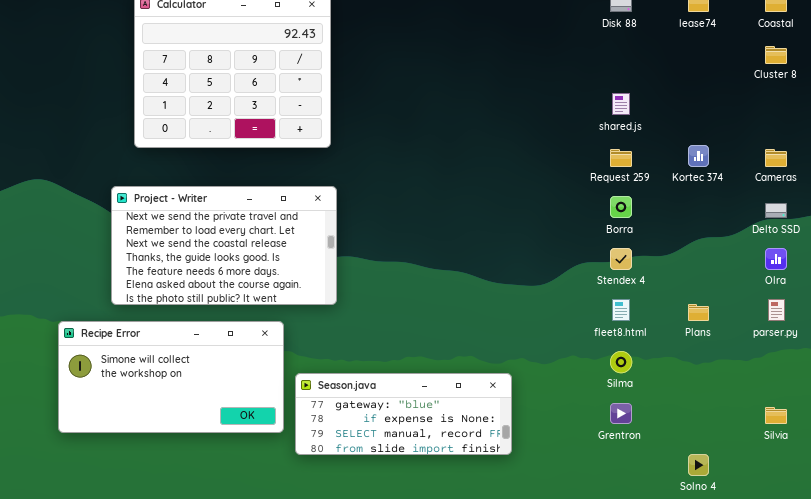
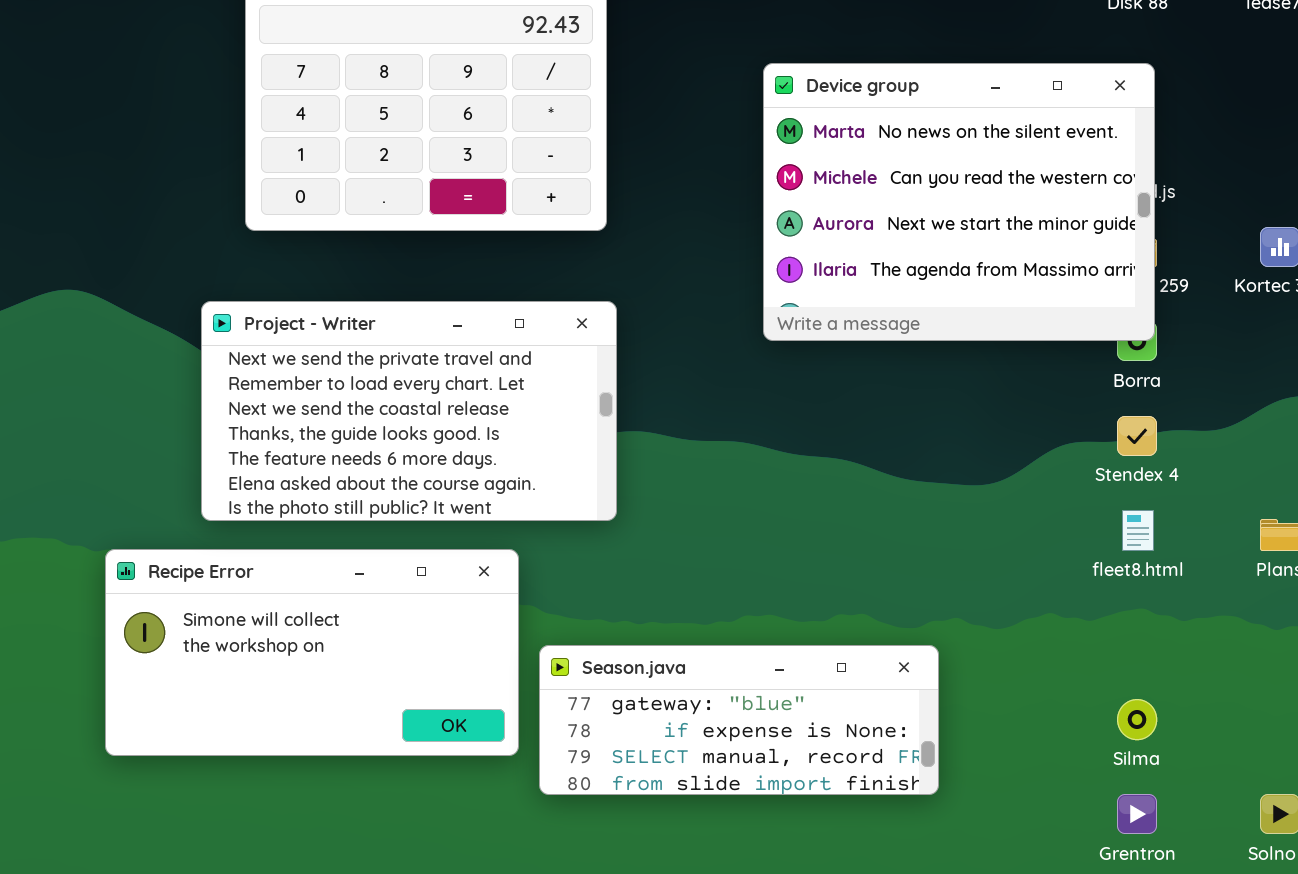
Device group: none -> [763,63,1155,341], opened
Silma: [610,351,632,373] -> [1117,699,1157,740], moved
Grentron: [610,403,632,424] -> [1117,794,1157,834], moved

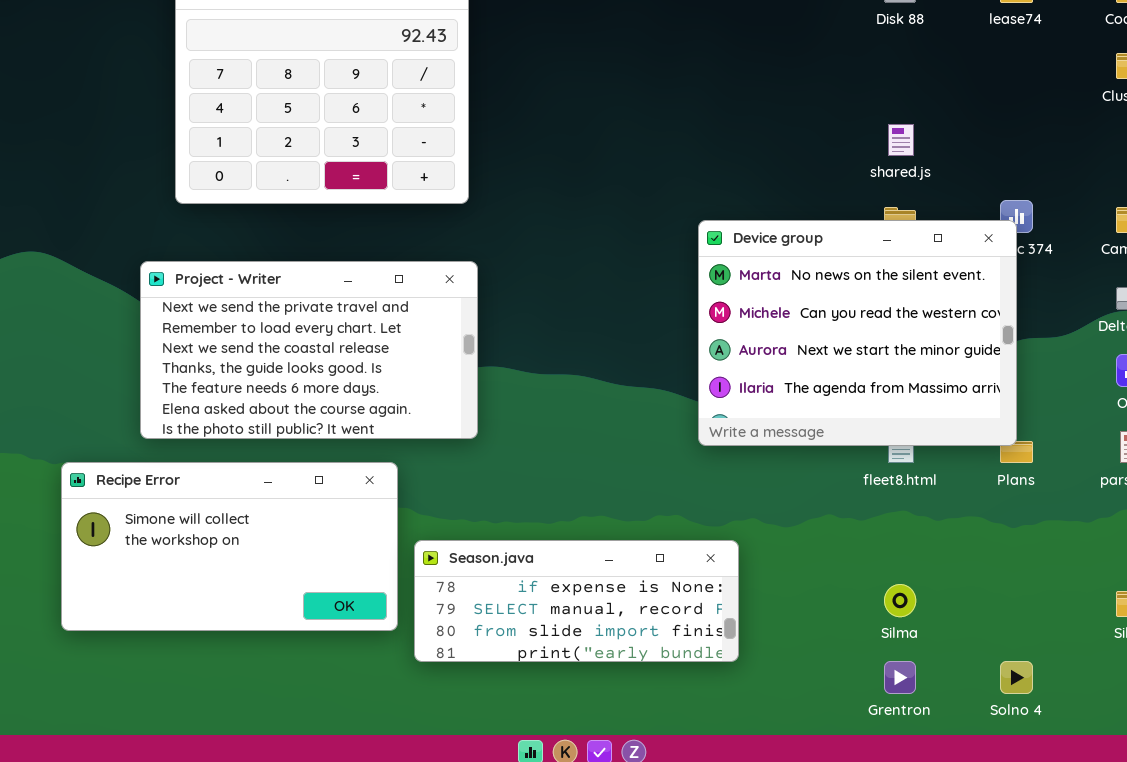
Device group: [763,63,1155,341] -> [698,220,1017,446], moved
Season.java: [539,645,939,795] -> [414,540,739,662], scrolled down 1 row

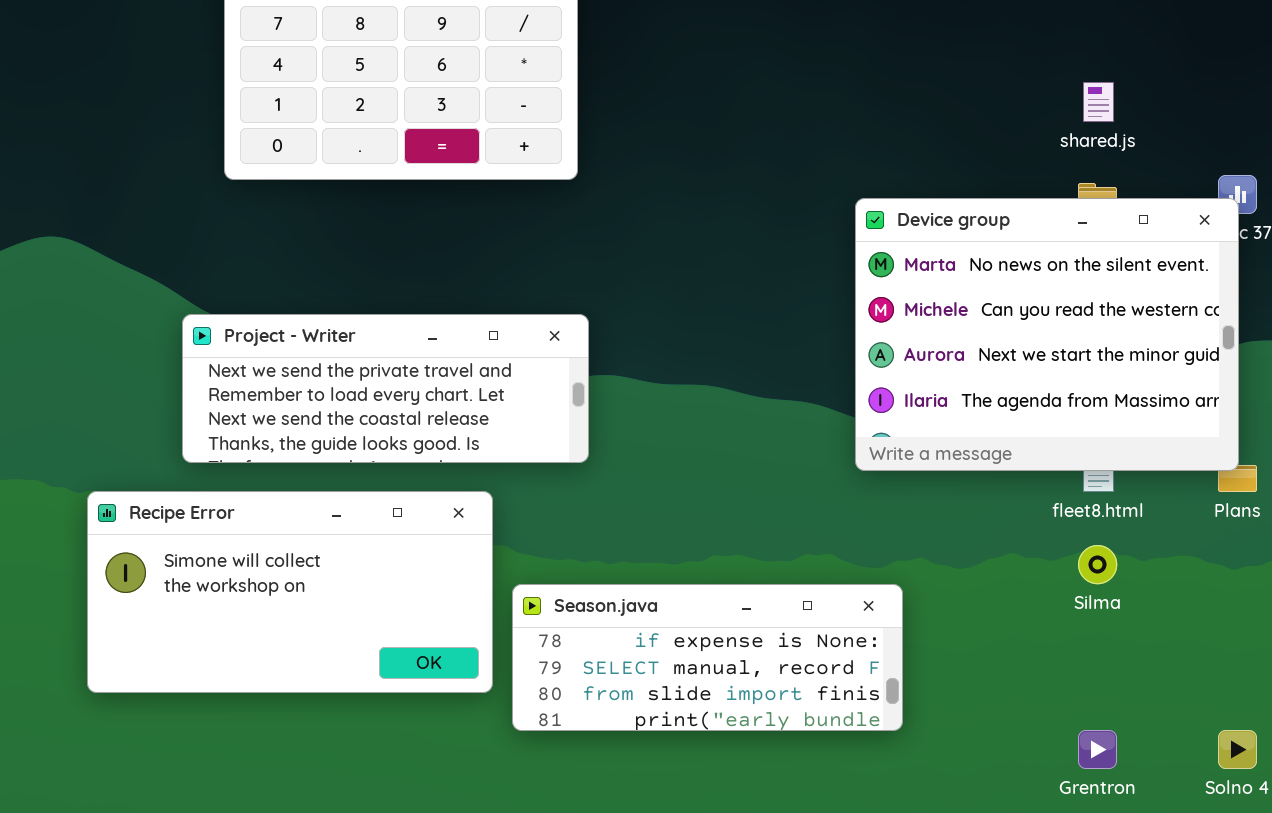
Project - Writer: [140,261,478,439] -> [182,314,589,463], resized
Silma: [884,584,916,617] -> [1078,545,1117,584], moved

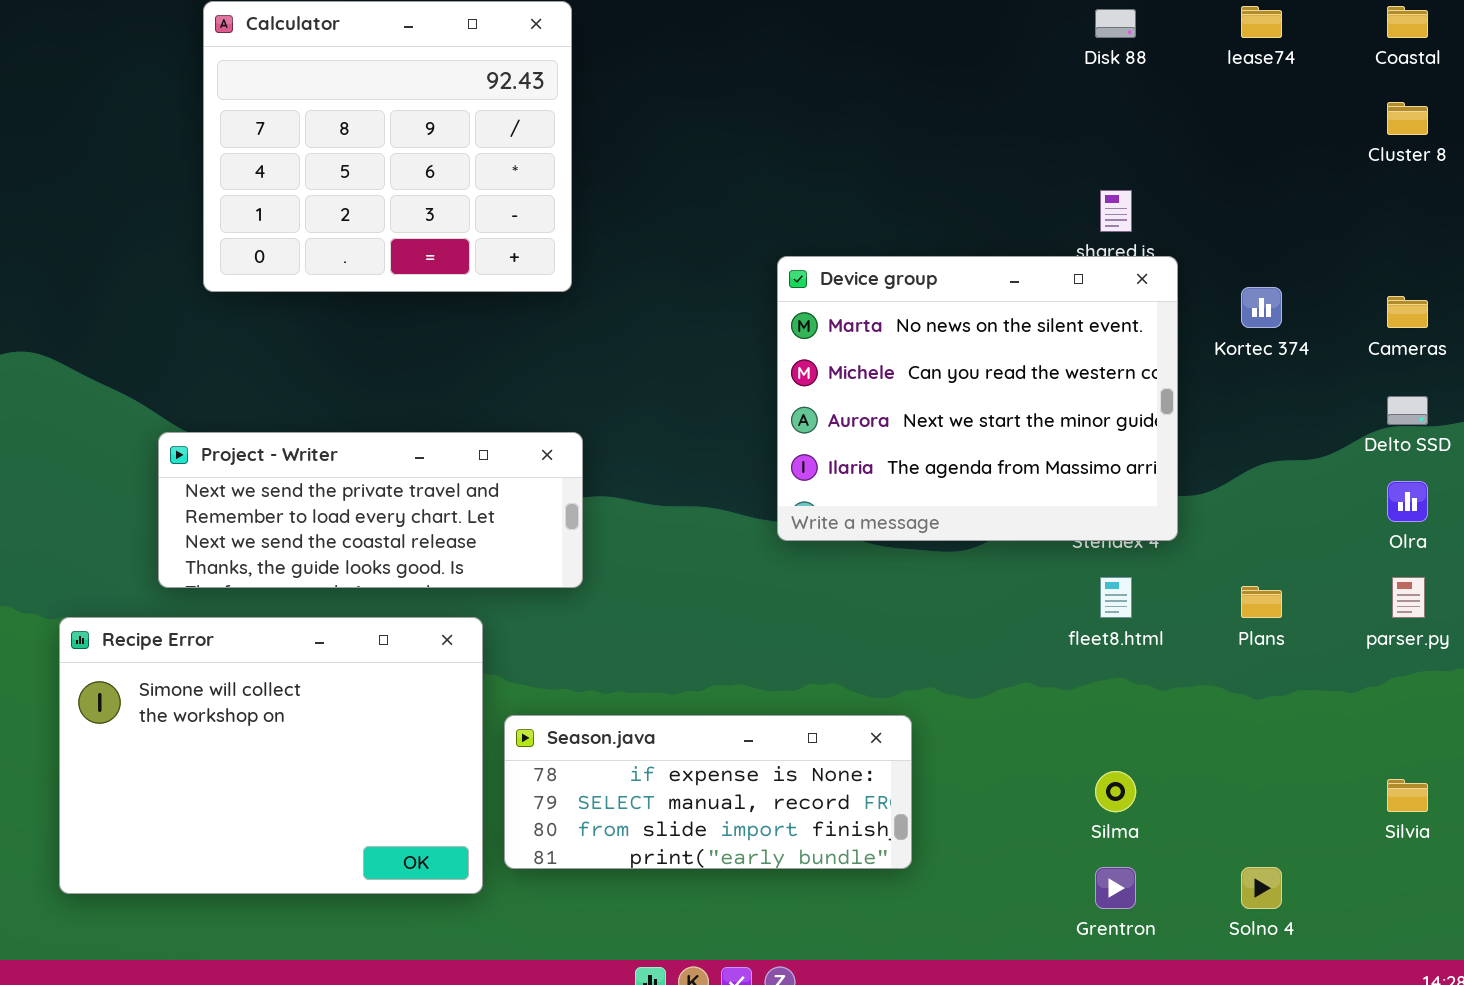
Device group: [855,198,1239,471] -> [777,256,1178,541], moved
Recipe Error: [87,491,493,693] -> [59,617,483,894], resized
Silma: [1078,545,1117,584] -> [1095,771,1136,812], moved

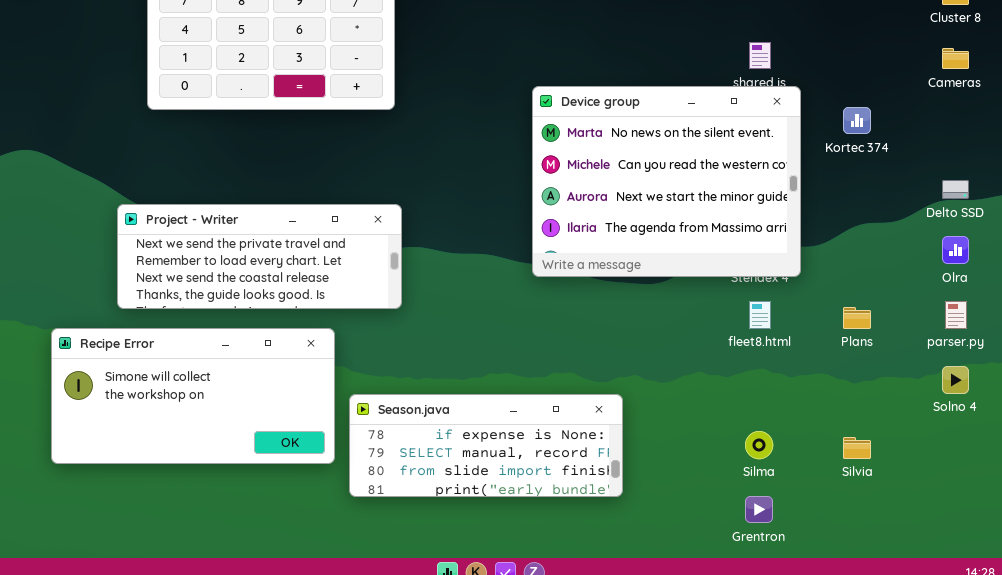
Cameras: [1387,296,1428,328] -> [942,48,969,69], moved
Recipe Error: [59,617,483,894] -> [51,328,335,464], resized
Silvia: [1387,779,1428,812] -> [843,437,871,459], moved
Solno 4: [1241,867,1282,909] -> [942,366,969,394], moved

